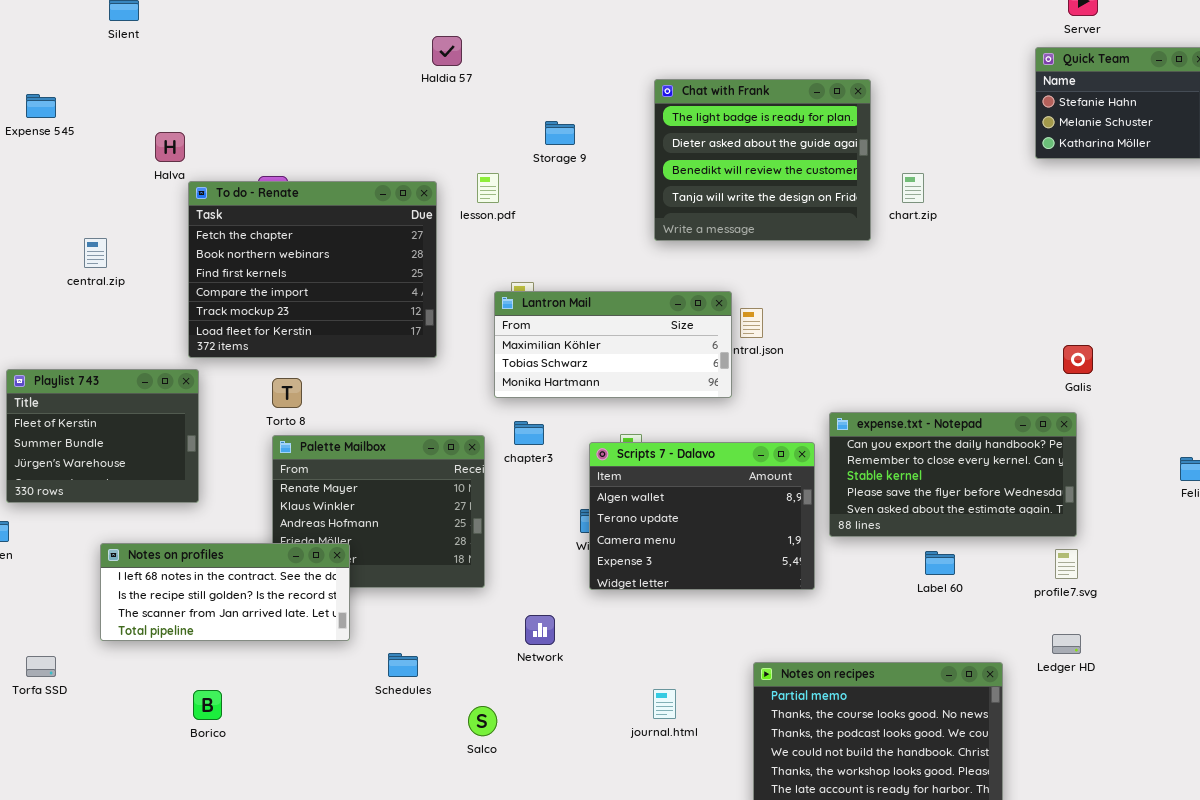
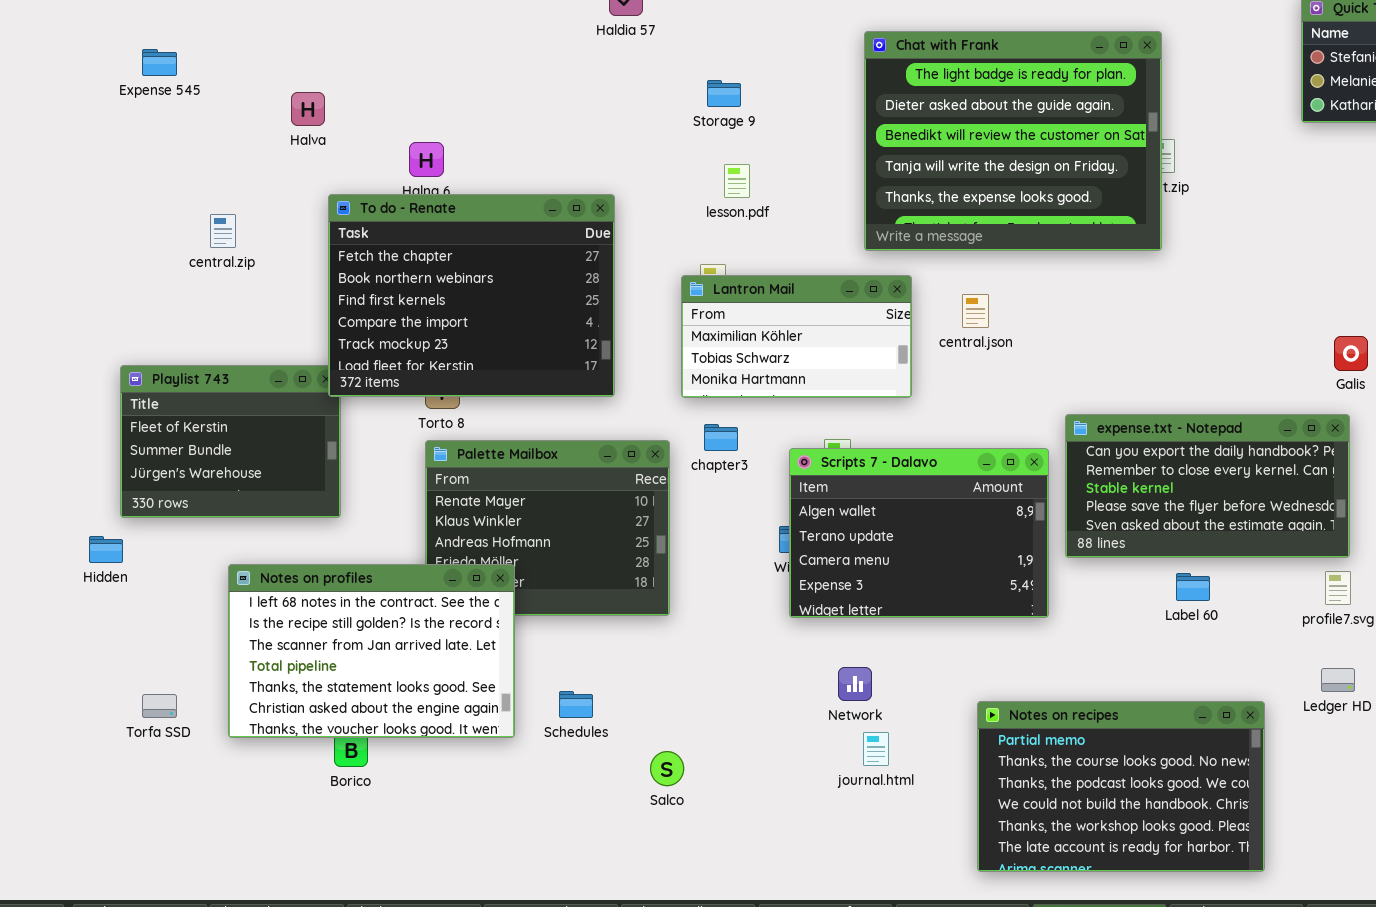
Chat with Frank: [654,79,871,241] -> [864,31,1162,251], resized
Storage 9: [545,121,575,145] -> [707,80,741,107], moved
lesson.pdf: [477,173,499,203] -> [724,164,750,198], moved
To do - Renate: [188,181,437,358] -> [328,194,615,397], moved
Lantron Mail: [494,291,732,398] -> [681,275,912,398], resized
Notes on profiles: [100,543,350,641] -> [228,564,515,738], resized
Network: [525,615,555,645] -> [838,667,872,701], moved

